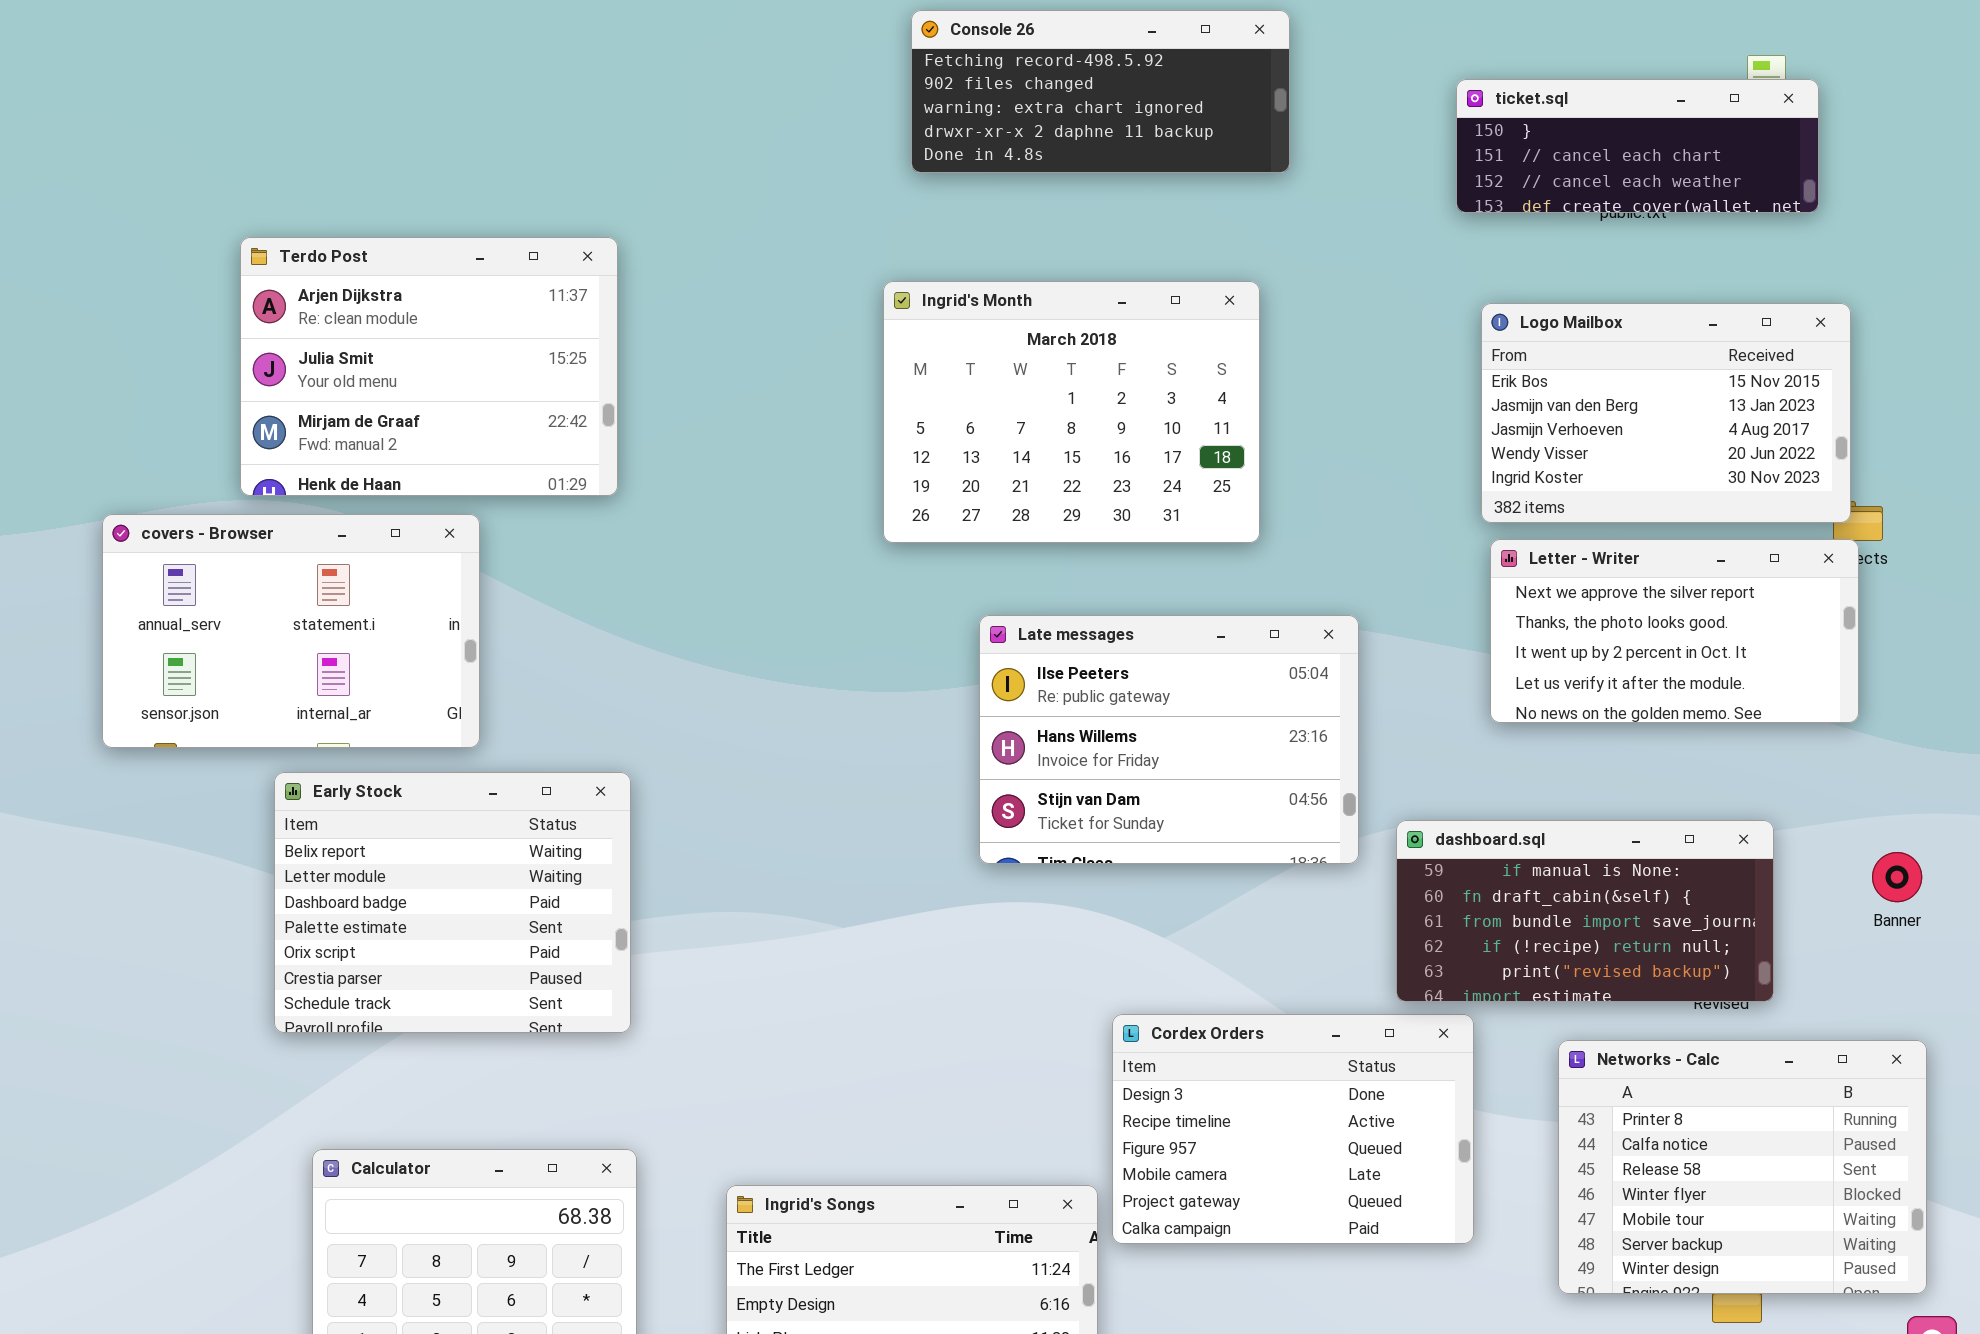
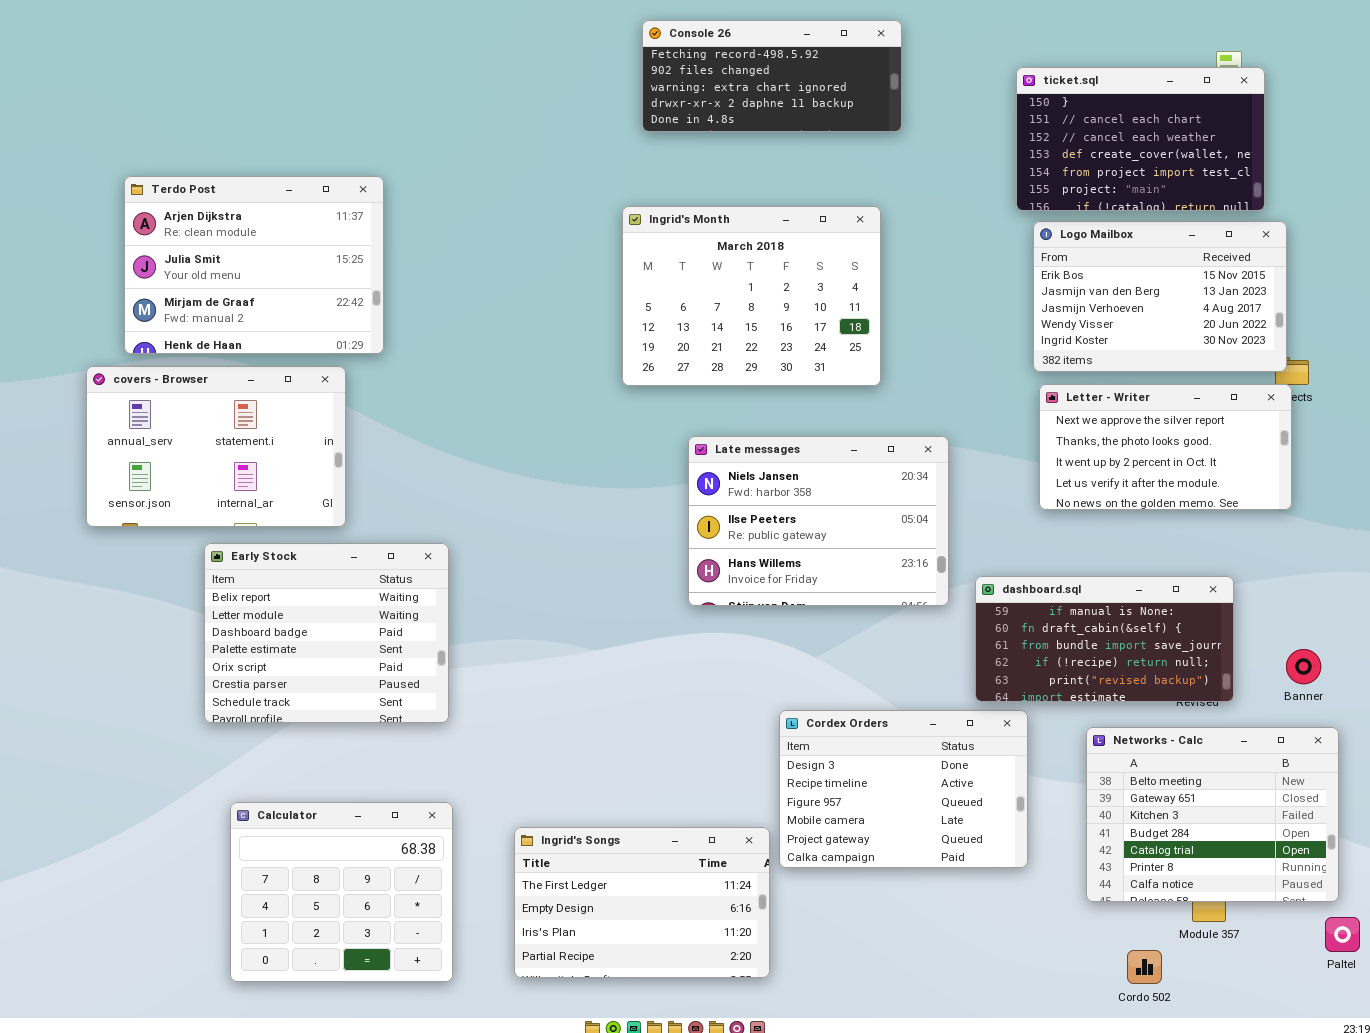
ticket.sql: [1456,79,1819,213] -> [1016,67,1265,211], resized
Terdo Post: [240,237,618,496] -> [124,176,384,354], moved
Late messages: [979,615,1359,864] -> [688,436,949,606], scrolled up 1 row
Banner: [1872,852,1922,902] -> [1286,649,1321,684], moved
Networks - Calc: [1558,1040,1927,1294] -> [1086,727,1339,902], scrolled up 5 rows

